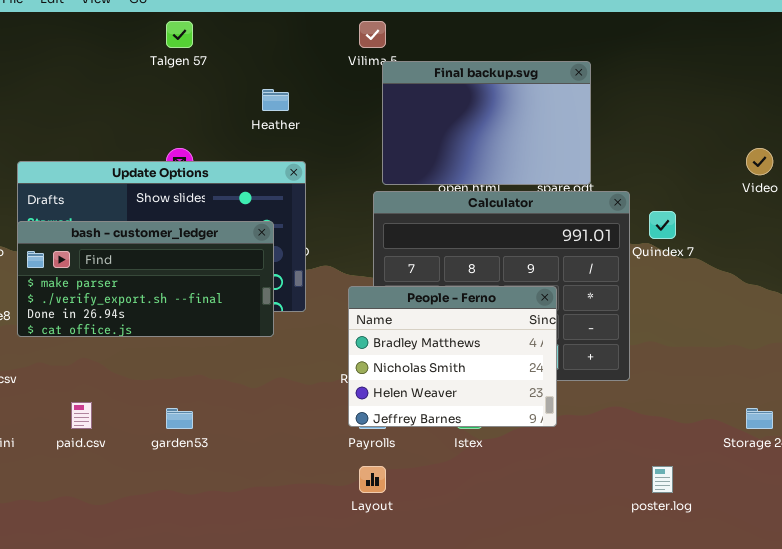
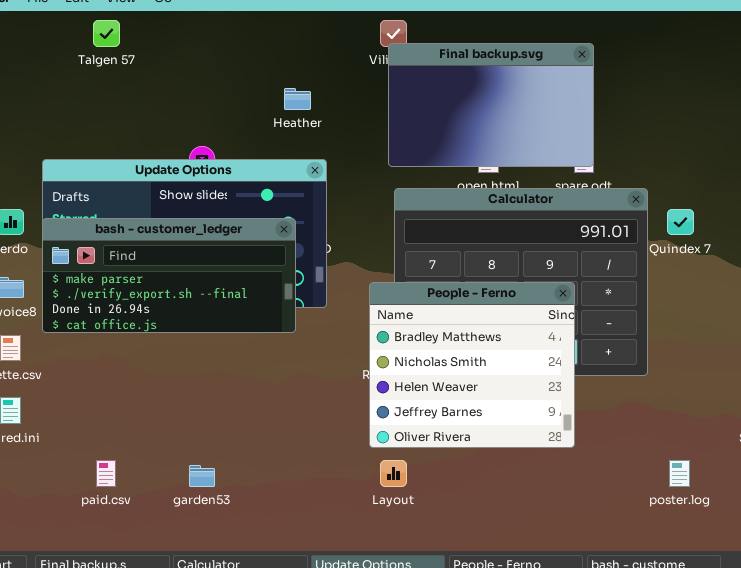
Talgen 57: [166,21,193,48] -> [93,20,120,47], moved
Final backup.svg: [382,61,591,185] -> [388,43,594,167], moved
People - Ferno: [348,286,557,427] -> [369,282,575,448], resized
paid.csv: [71,402,92,429] -> [96,460,116,487], moved
garden53: [166,408,193,429] -> [189,465,215,487], moved

